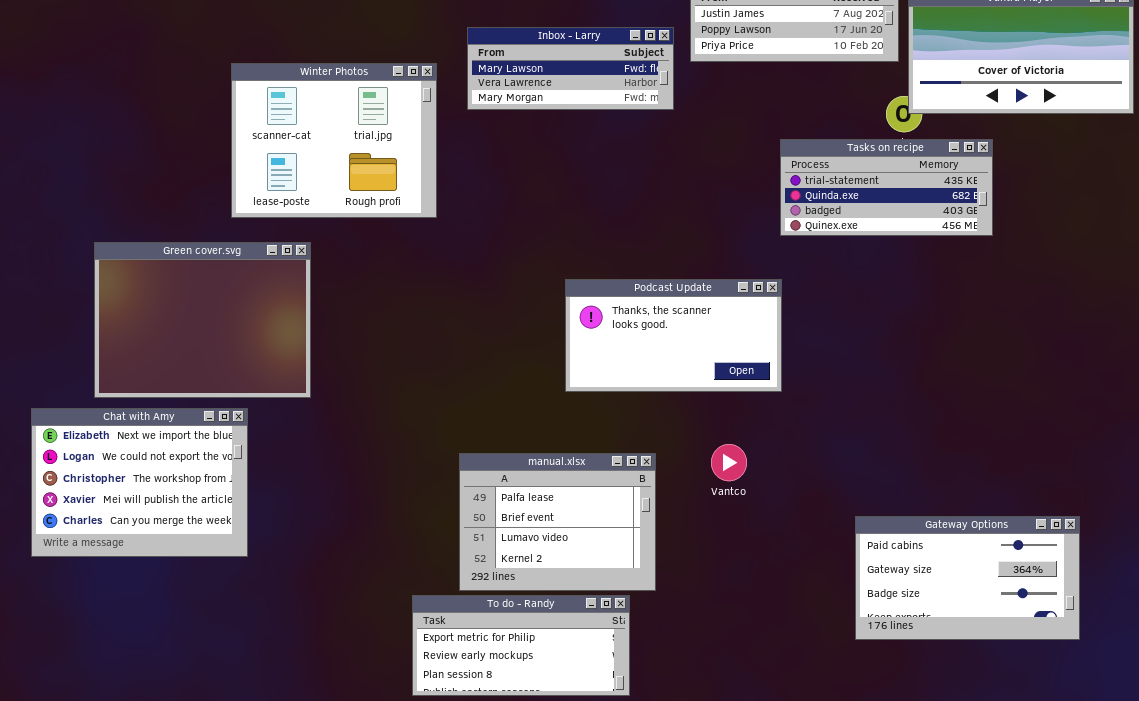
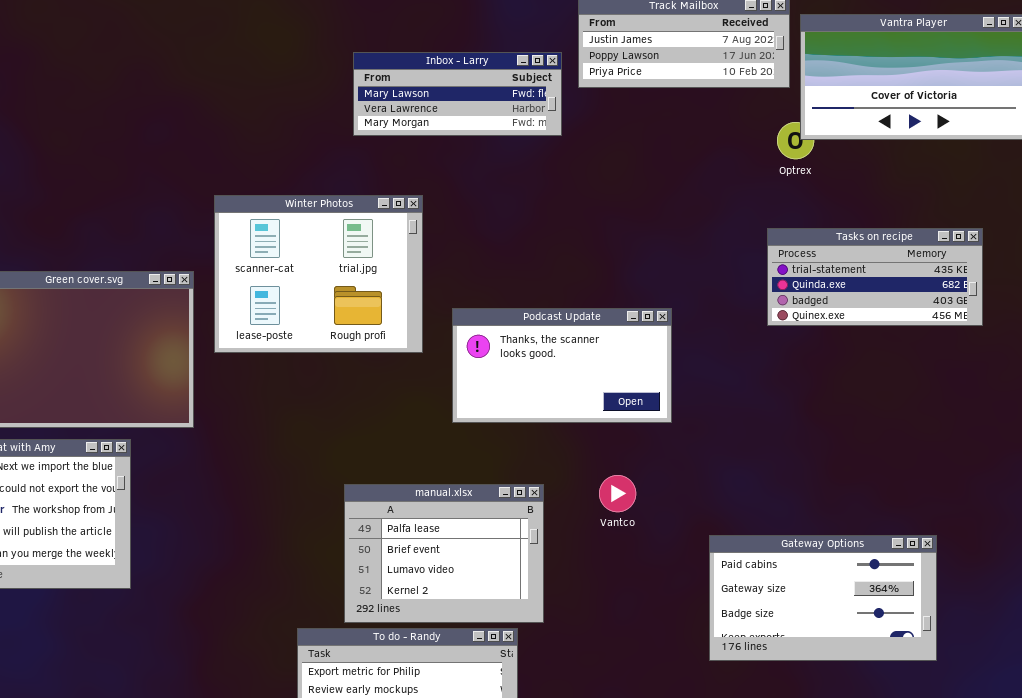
Winter Photos: [231,63,437,218] -> [214,195,423,353], moved
Tasks on recipe: [780,139,993,236] -> [767,228,983,326], moved
Gateway Options: [855,516,1080,640] -> [709,535,937,661], moved

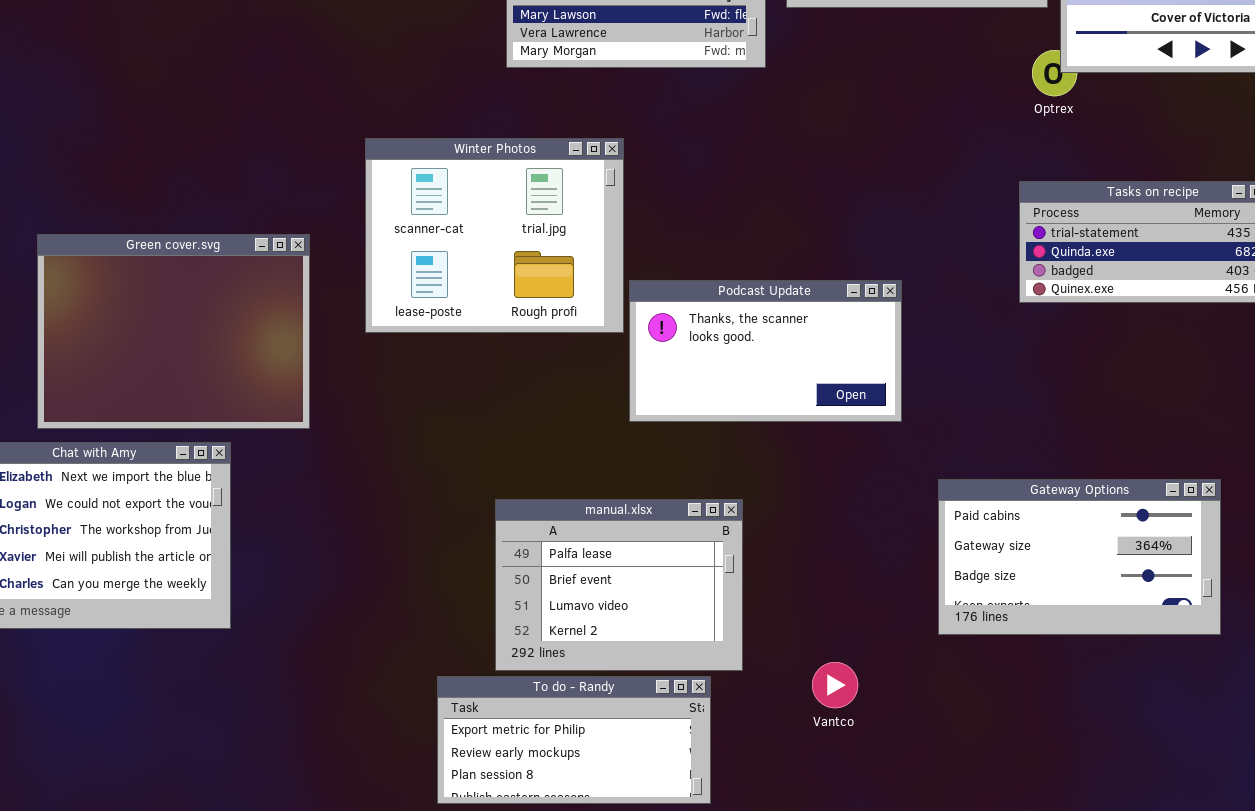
Winter Photos: [214,195,423,353] -> [365,138,624,333], moved
Vantco: [599,475,636,512] -> [812,662,858,708], moved
Gateway Options: [709,535,937,661] -> [938,479,1221,635], moved

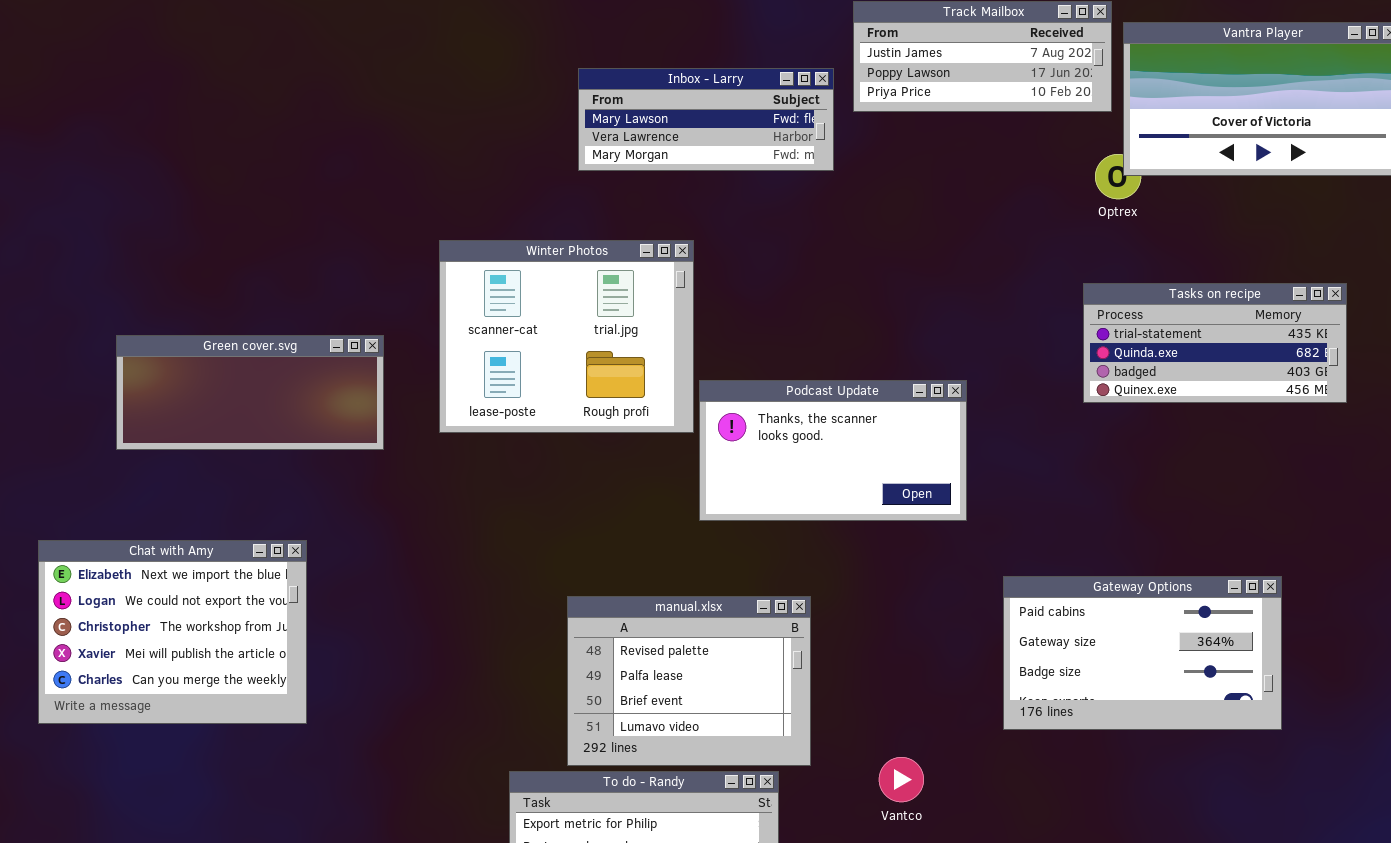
Green cover.svg: [37,234,310,429] -> [116,335,384,450], resized
manual.xlsx: [495,499,743,671] -> [567,596,811,766], scrolled up 1 row

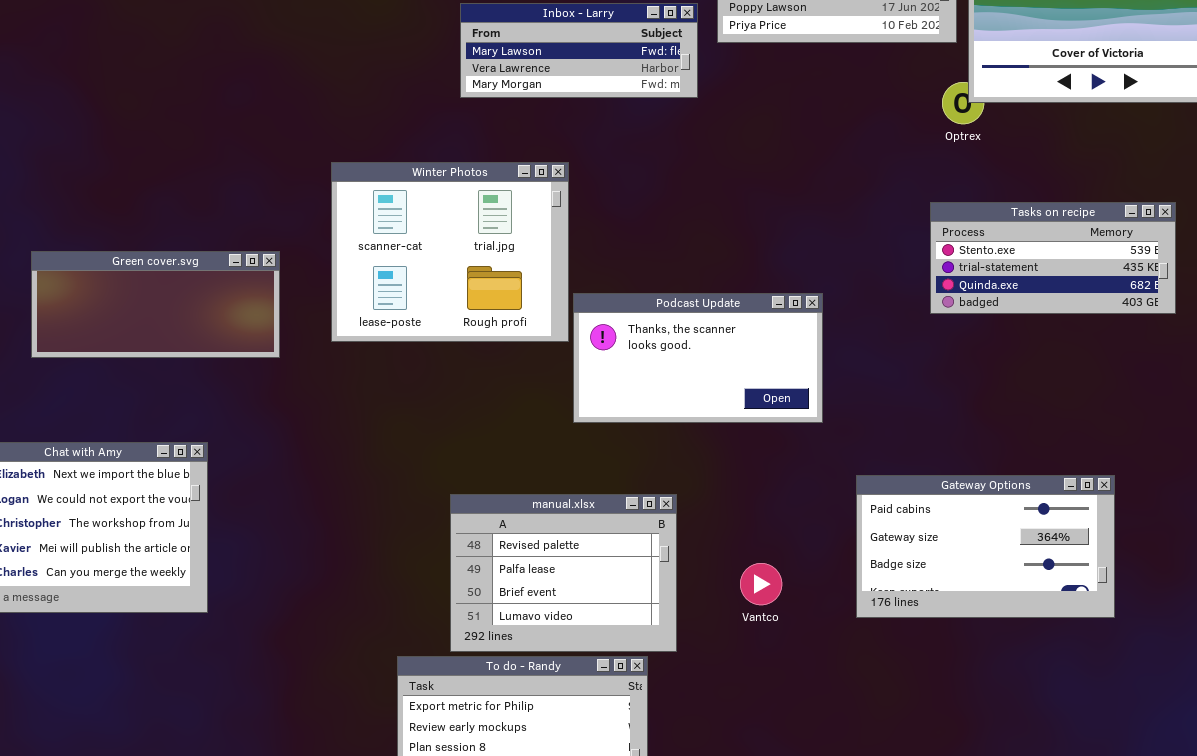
Tasks on recipe: [1083,283,1347,403] -> [930,202,1176,314], scrolled up 1 row
Vantco: [879,757,924,802] -> [740,563,782,605], moved

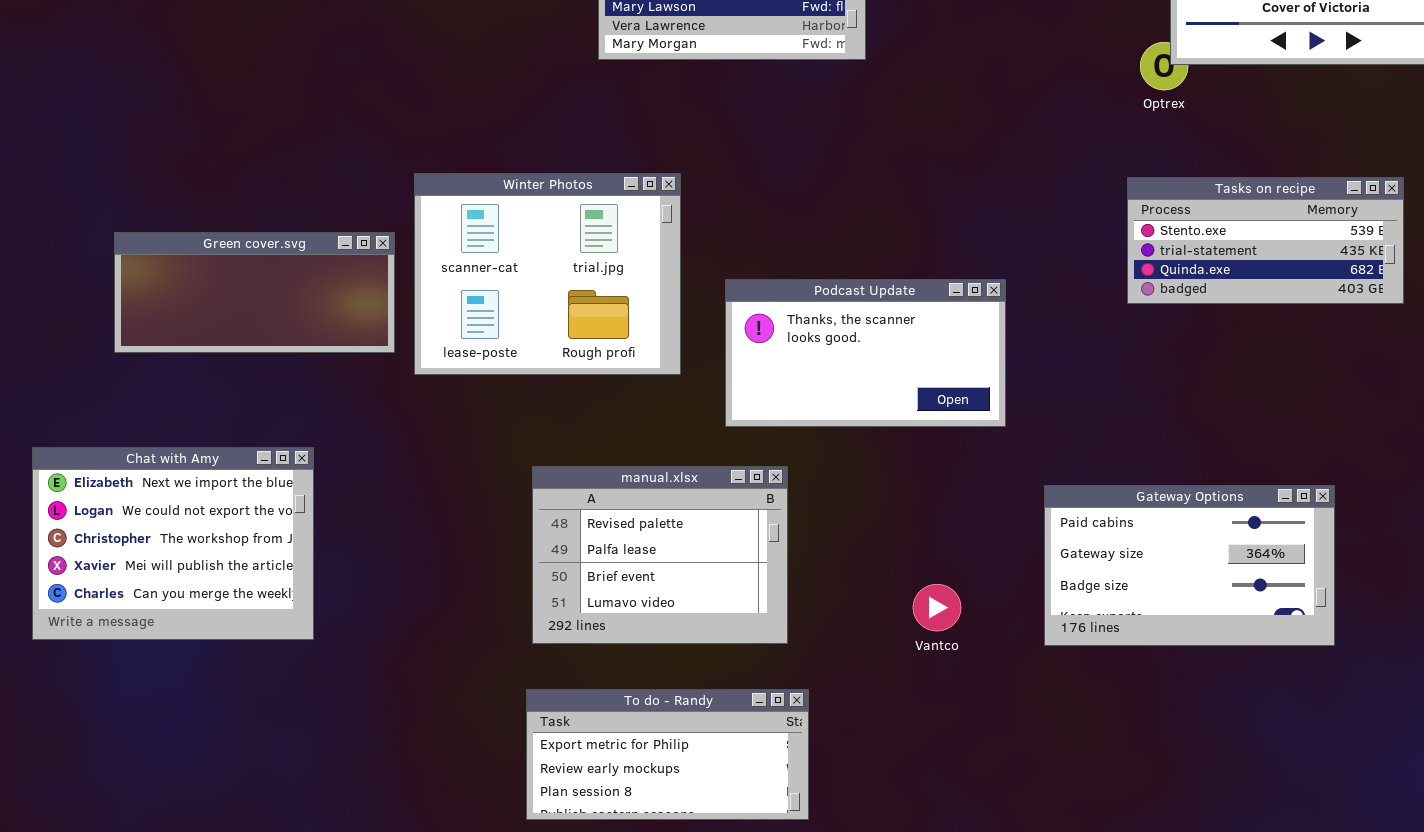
Winter Photos: [331,162,569,342] -> [414,173,681,375], moved
manual.xlsx: [450,494,677,652] -> [532,466,788,644], moved

